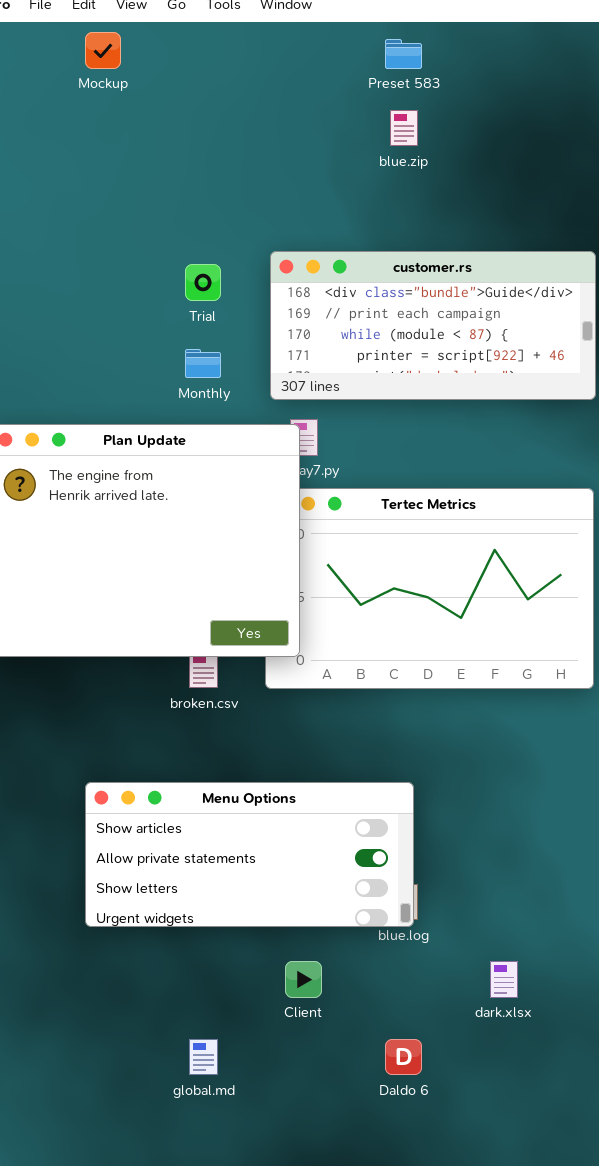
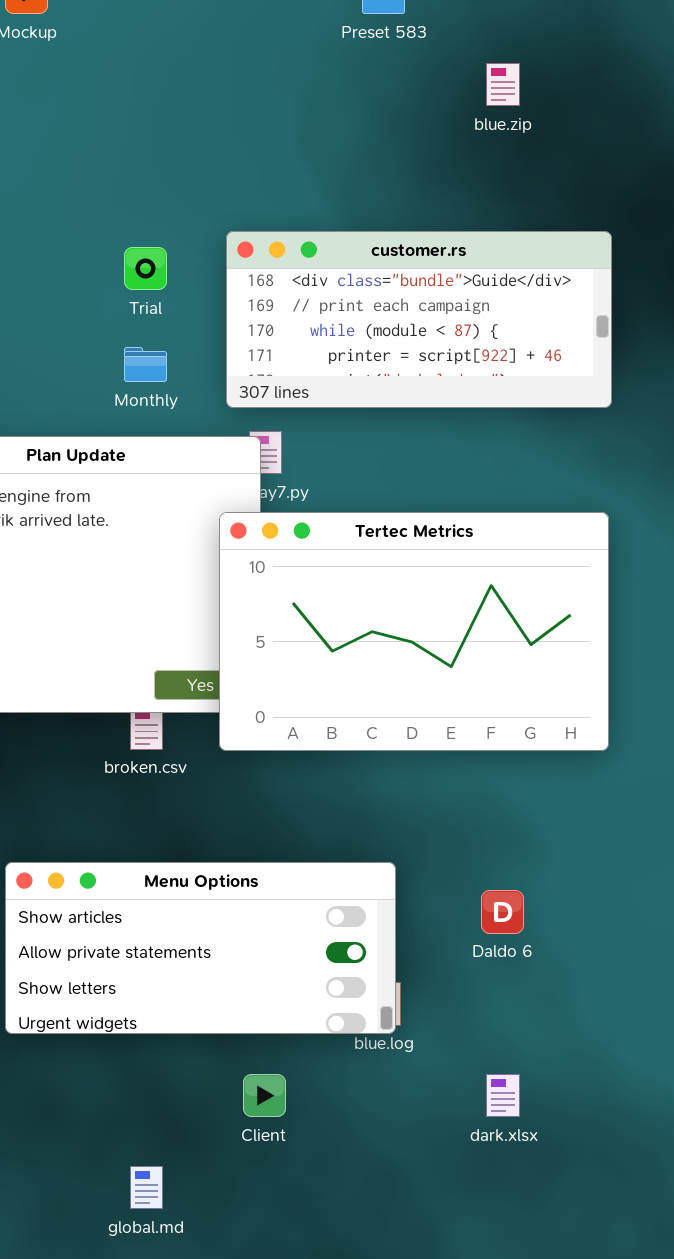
blue.zip: [390,110,418,146] -> [486,63,520,106], moved
Tertec Metrics: [265,488,594,689] -> [219,512,609,751], raised
Daldo 6: [385,1039,422,1075] -> [481,890,524,934], moved

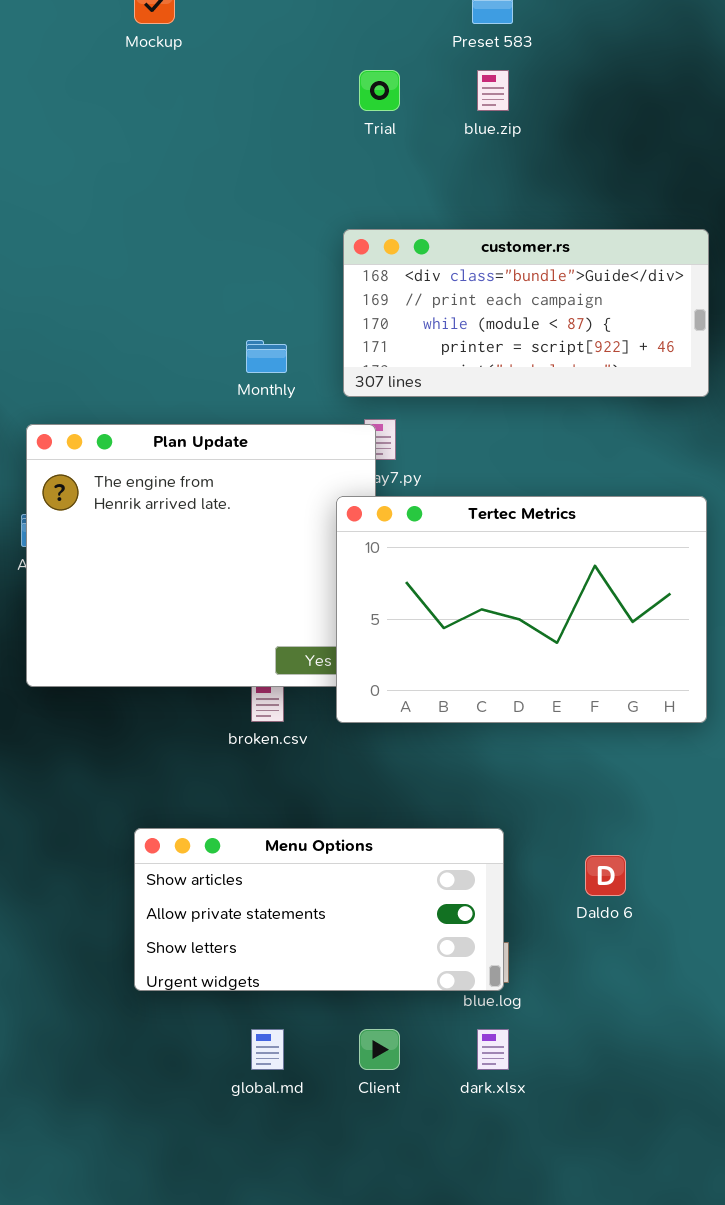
blue.zip: [486,63,520,106] -> [477,70,509,111], moved
Trial: [124,247,167,290] -> [359,70,400,111], moved
dark.xlsx: [486,1074,520,1117] -> [477,1029,509,1070], moved
global.md: [130,1166,163,1209] -> [251,1029,284,1070], moved

